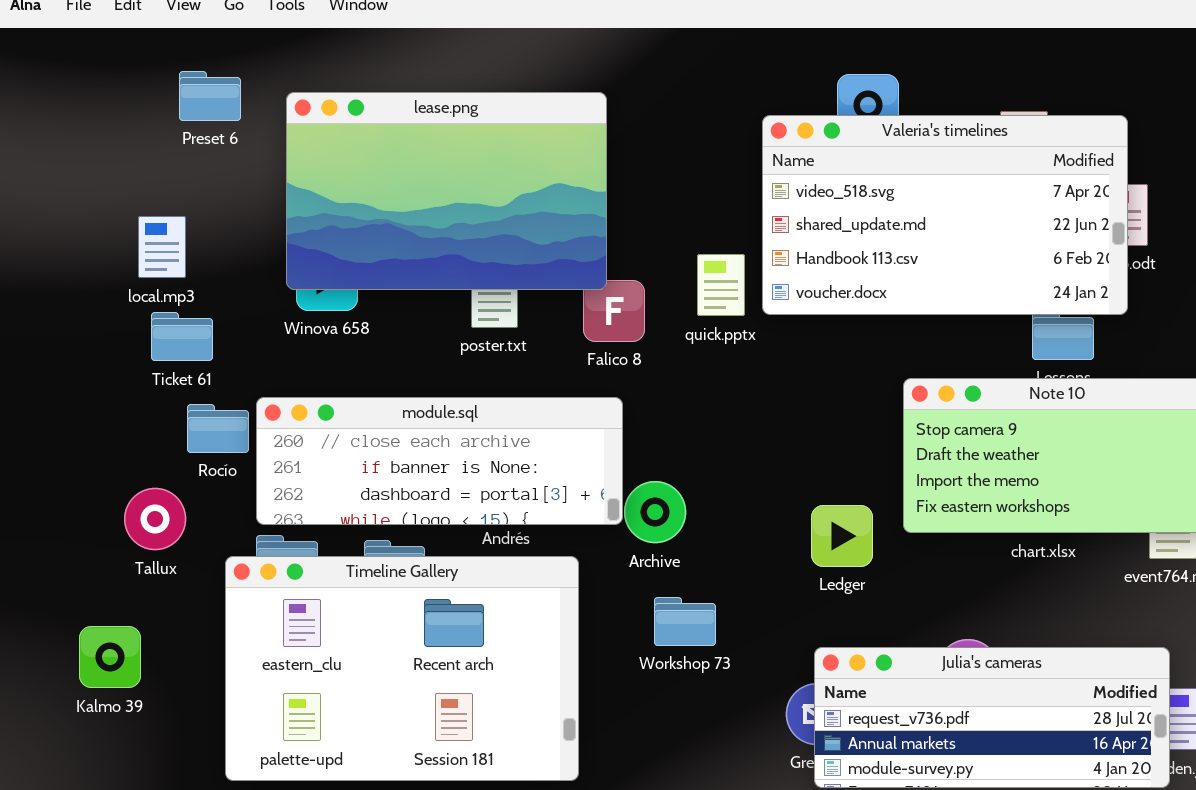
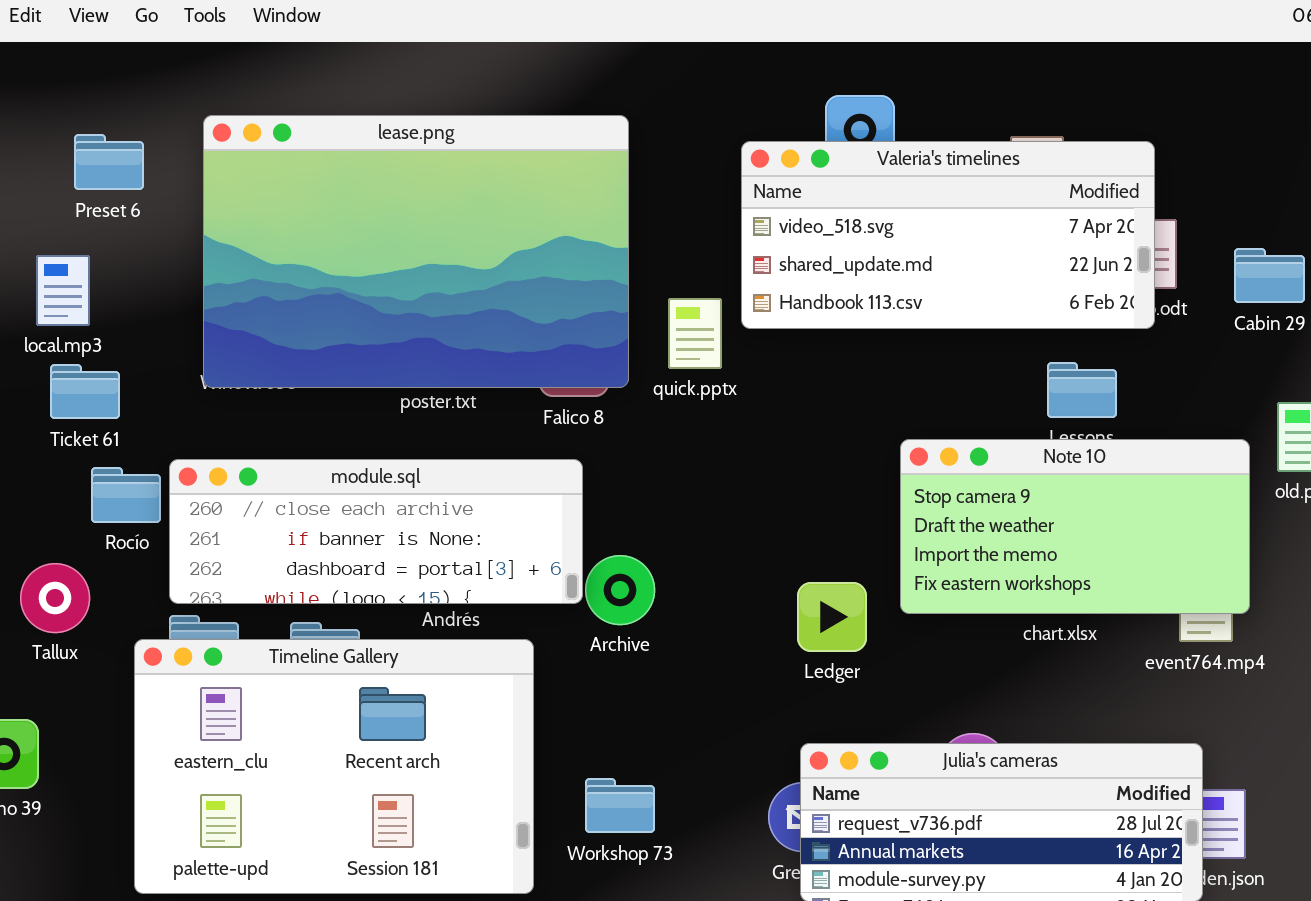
Preset 6: [179,71,241,121] -> [74,134,144,190], moved
lease.png: [286,92,607,290] -> [203,115,629,388], resized
Valeria's timelines: [762,115,1128,315] -> [741,141,1155,329], resized
Workshop 73: [654,597,716,646] -> [585,778,655,833], moved

